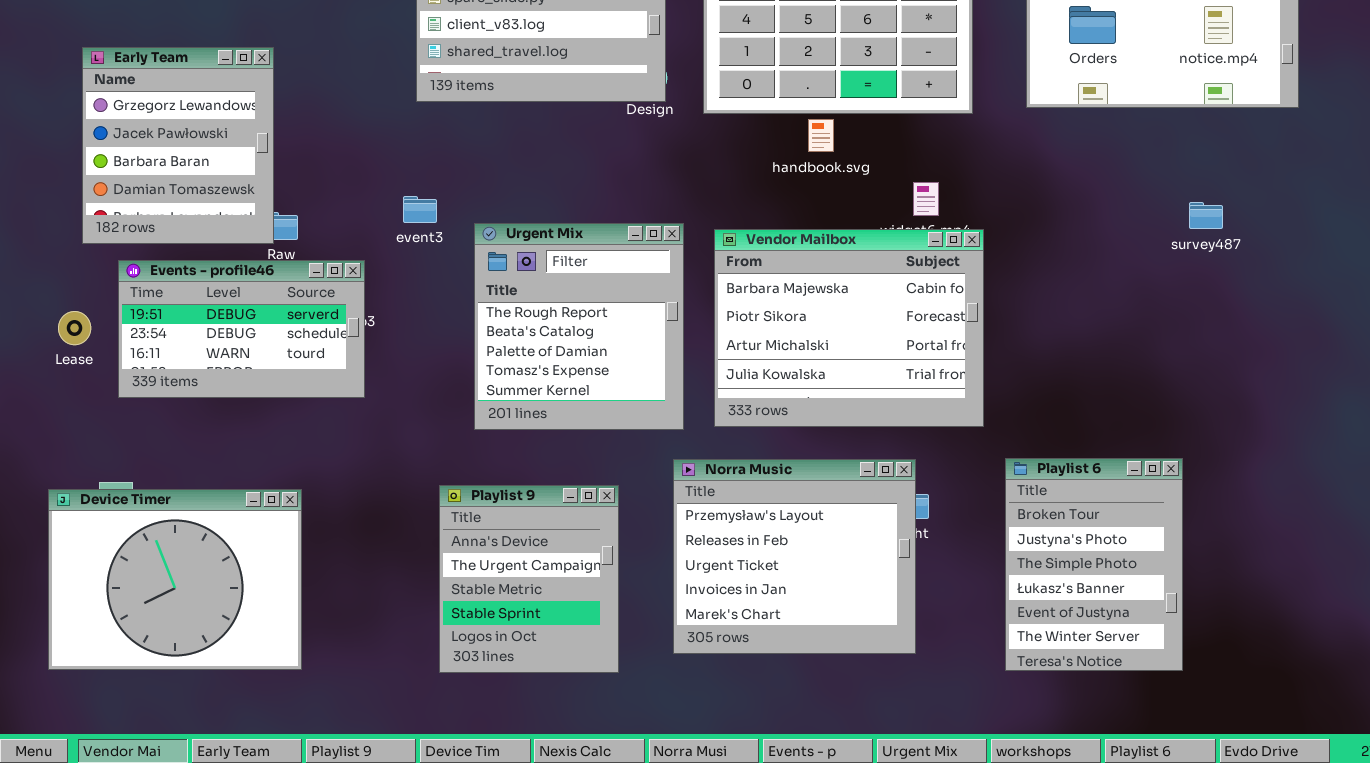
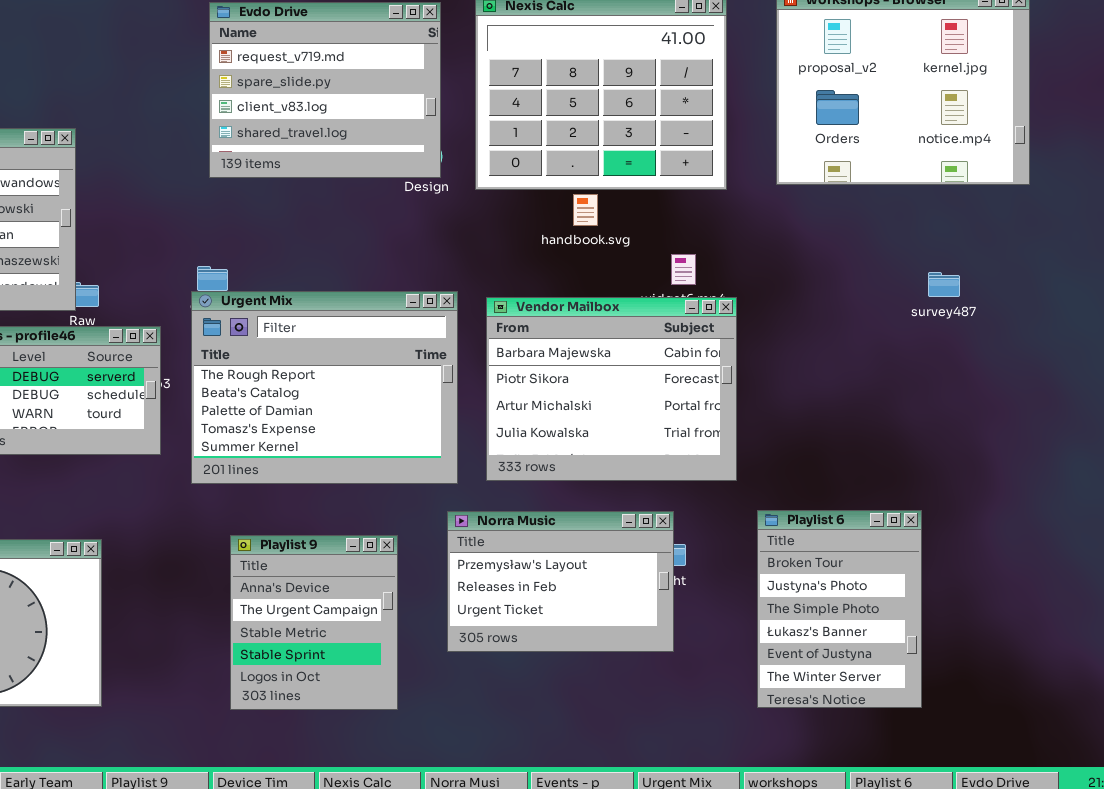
Urgent Mix: [474,223,684,430] -> [191,291,458,484], resized
Norra Music: [673,459,916,654] -> [447,511,674,652], resized

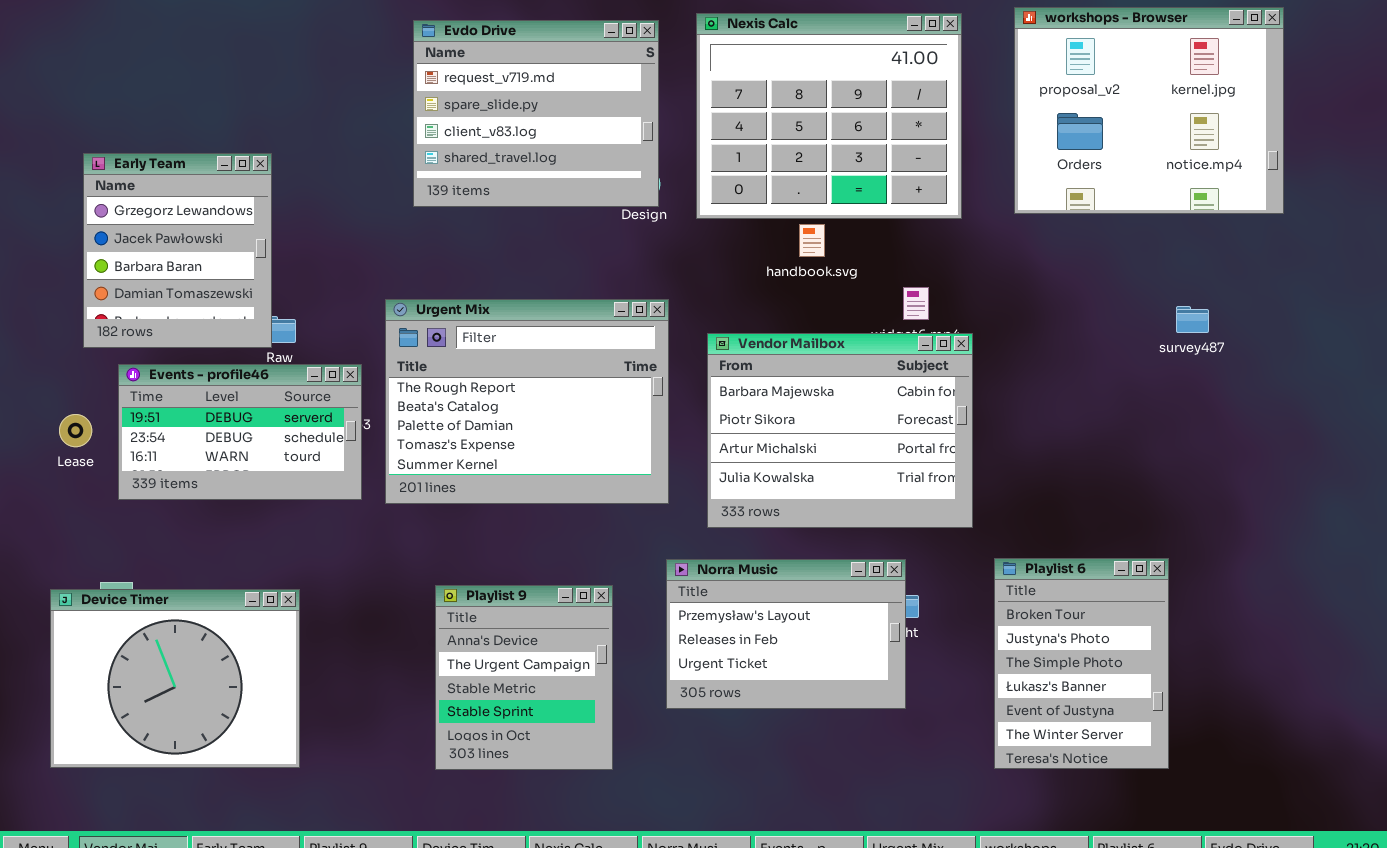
Urgent Mix: [191,291,458,484] -> [385,299,669,504], moved

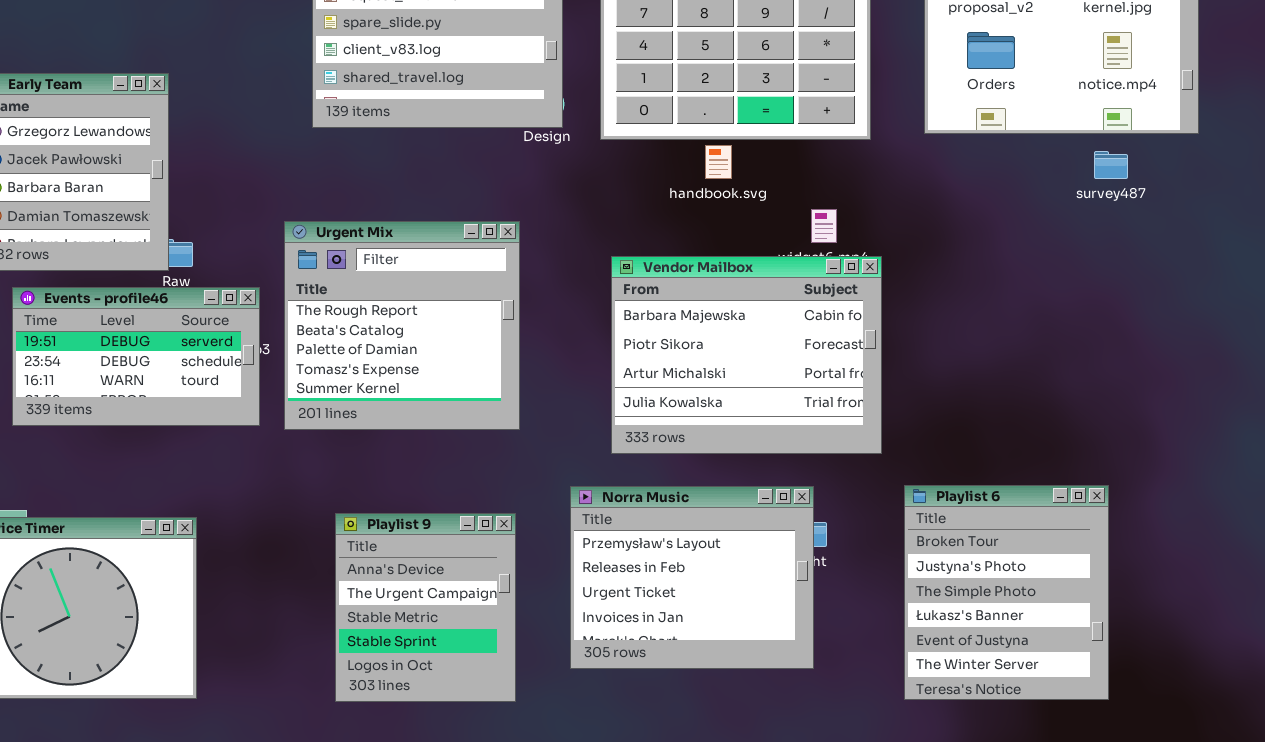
Urgent Mix: [385,299,669,504] -> [284,221,520,430], resized
survey487: [1176,306,1209,333] -> [1094,151,1128,179], moved
Playlist 6: [994,558,1169,769] -> [904,485,1109,700], resized
Norra Music: [666,559,906,709] -> [570,486,814,669], resized

